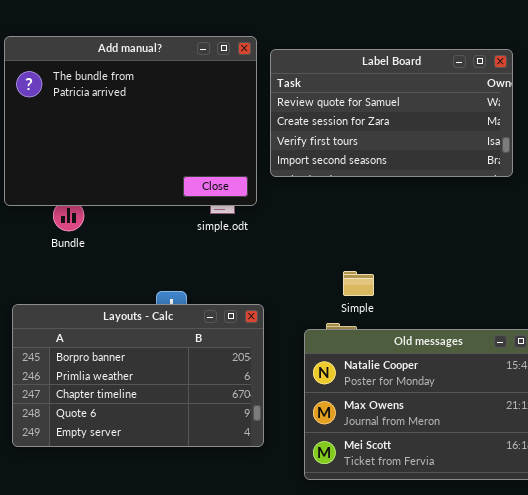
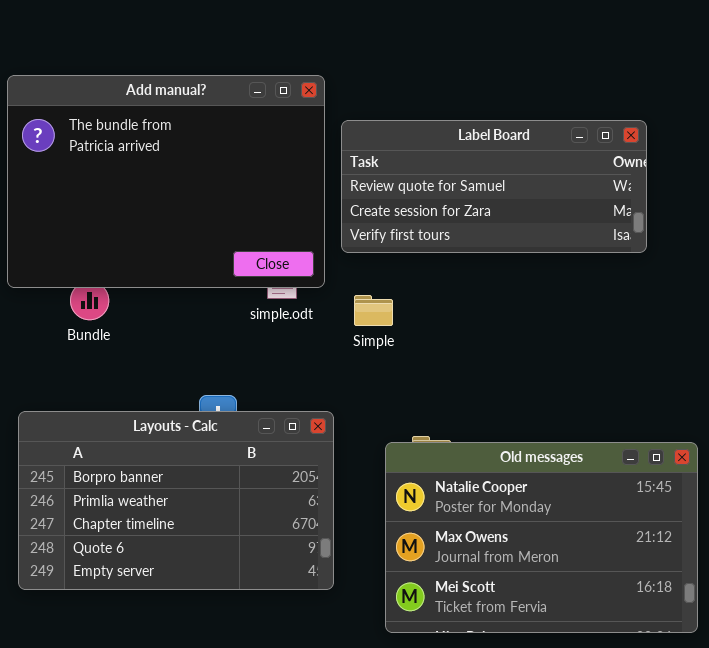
Label Board: [270,49,513,177] -> [341,120,647,253], resized
Simple: [343,271,374,296] -> [354,295,393,326], moved

